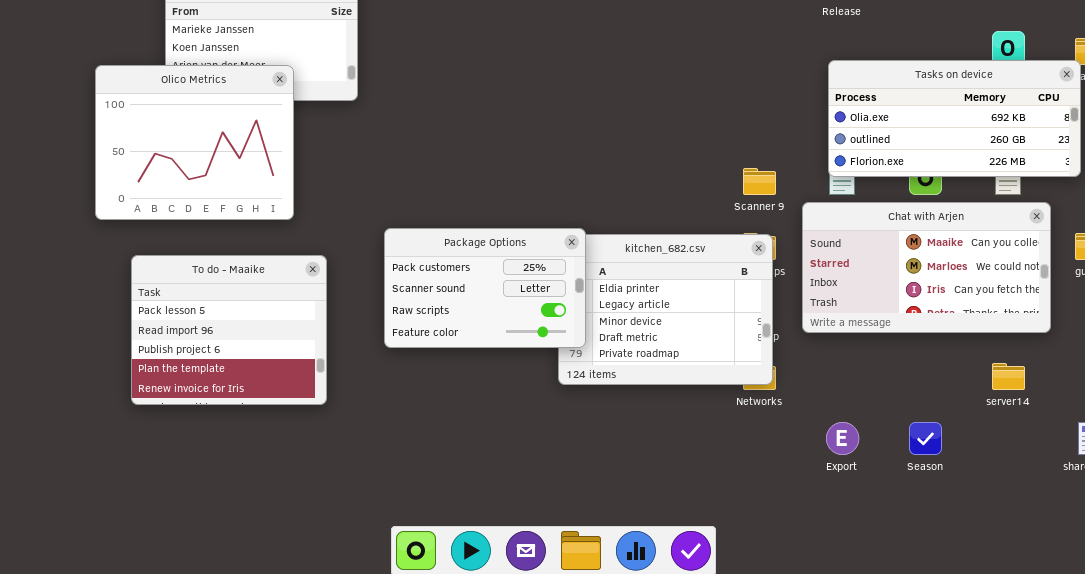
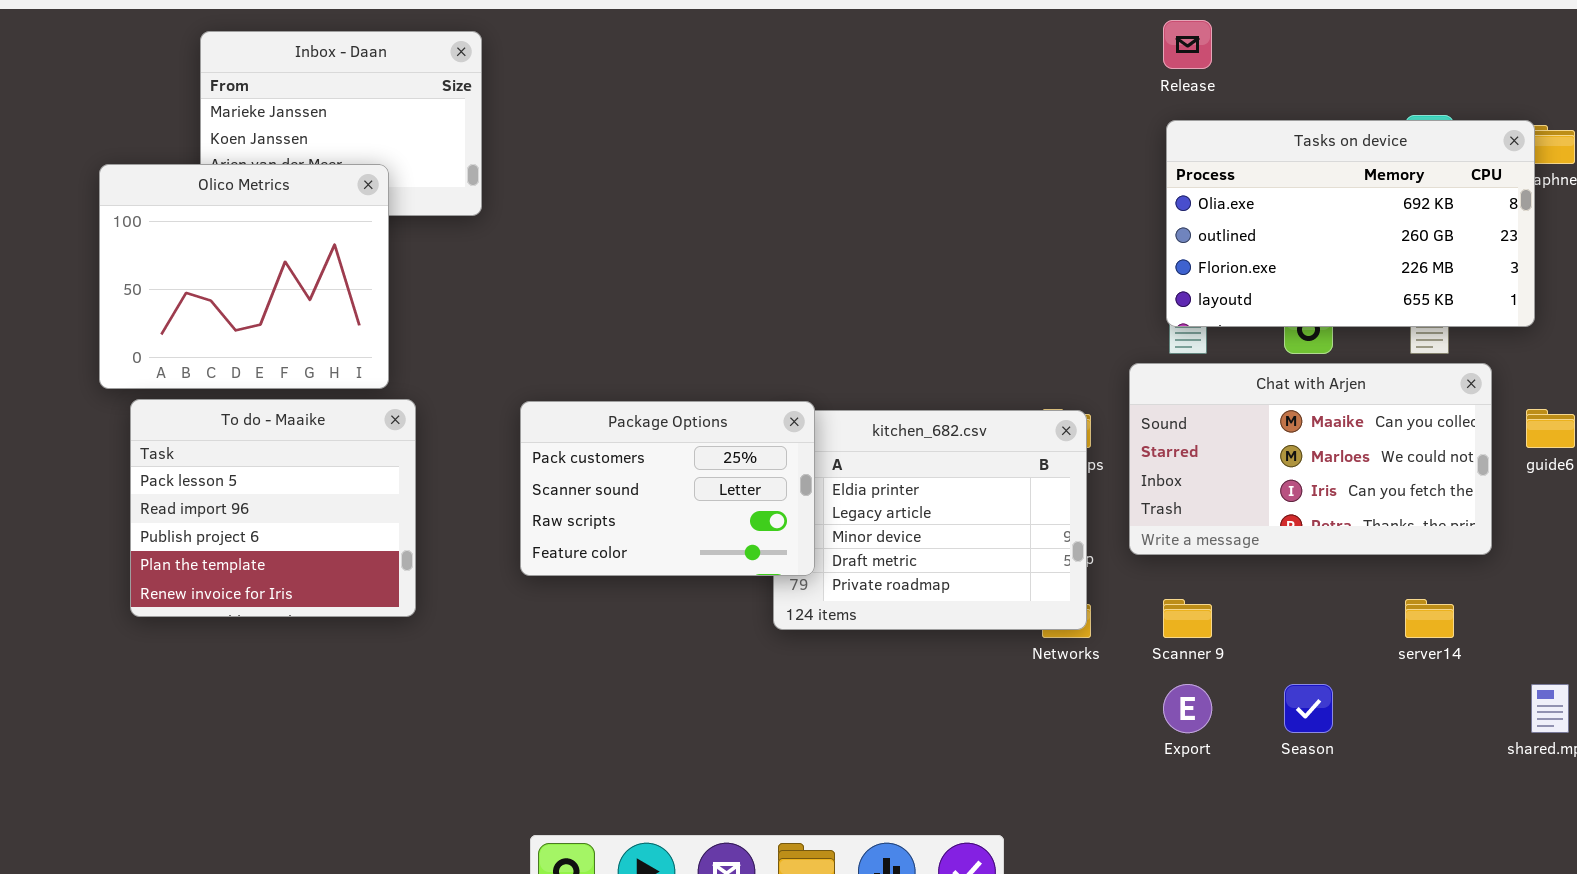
Tasks on device: [828,60,1081,177] -> [1166,120,1535,327], resized
Scanner 9: [743,168,776,195] -> [1163,599,1212,638], moved
To do - Maaike: [131,255,327,405] -> [130,399,416,617], moved

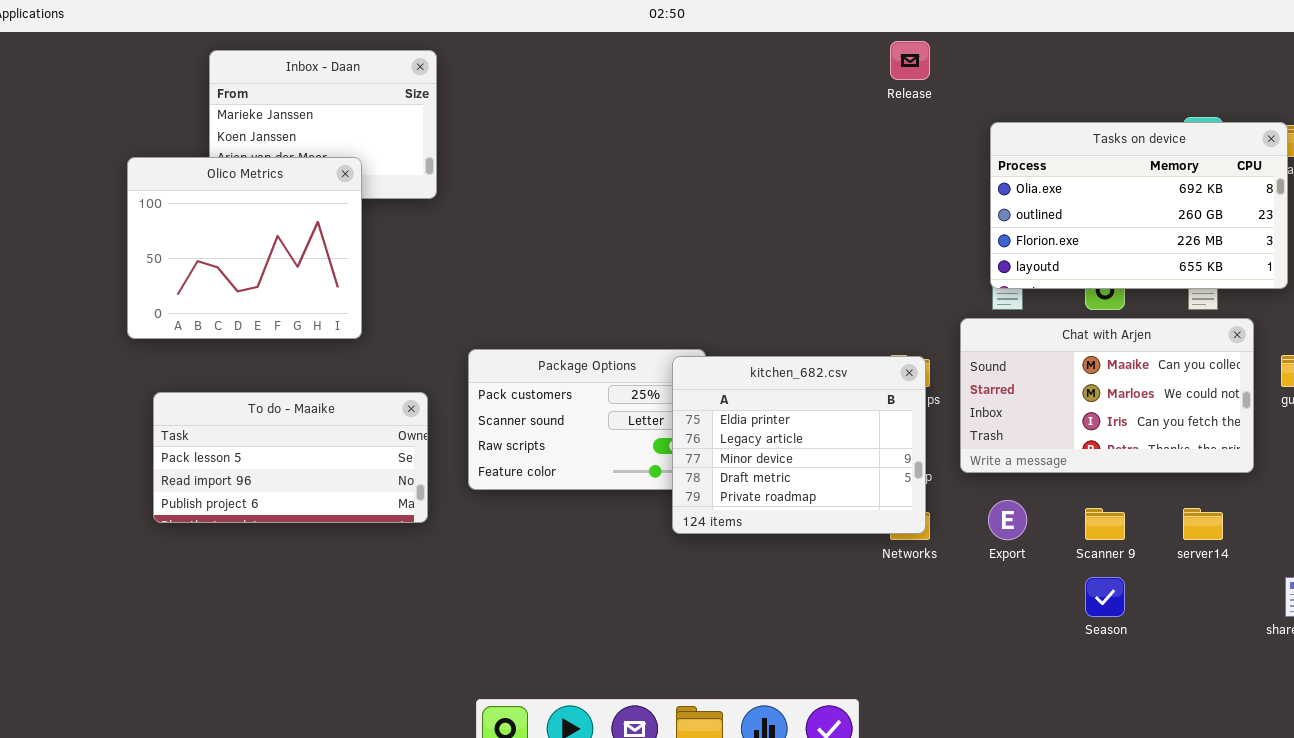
Release: [1163,20,1212,69] -> [890,41,930,80], moved
To do - Maaike: [130,399,416,617] -> [153,392,428,523], resized
kitchen_682.csv: [773,410,1087,630] -> [672,356,926,534], raised
Scanner 9: [1163,599,1212,638] -> [1085,508,1125,540], moved
Export: [1163,684,1212,733] -> [988,500,1027,540], moved

